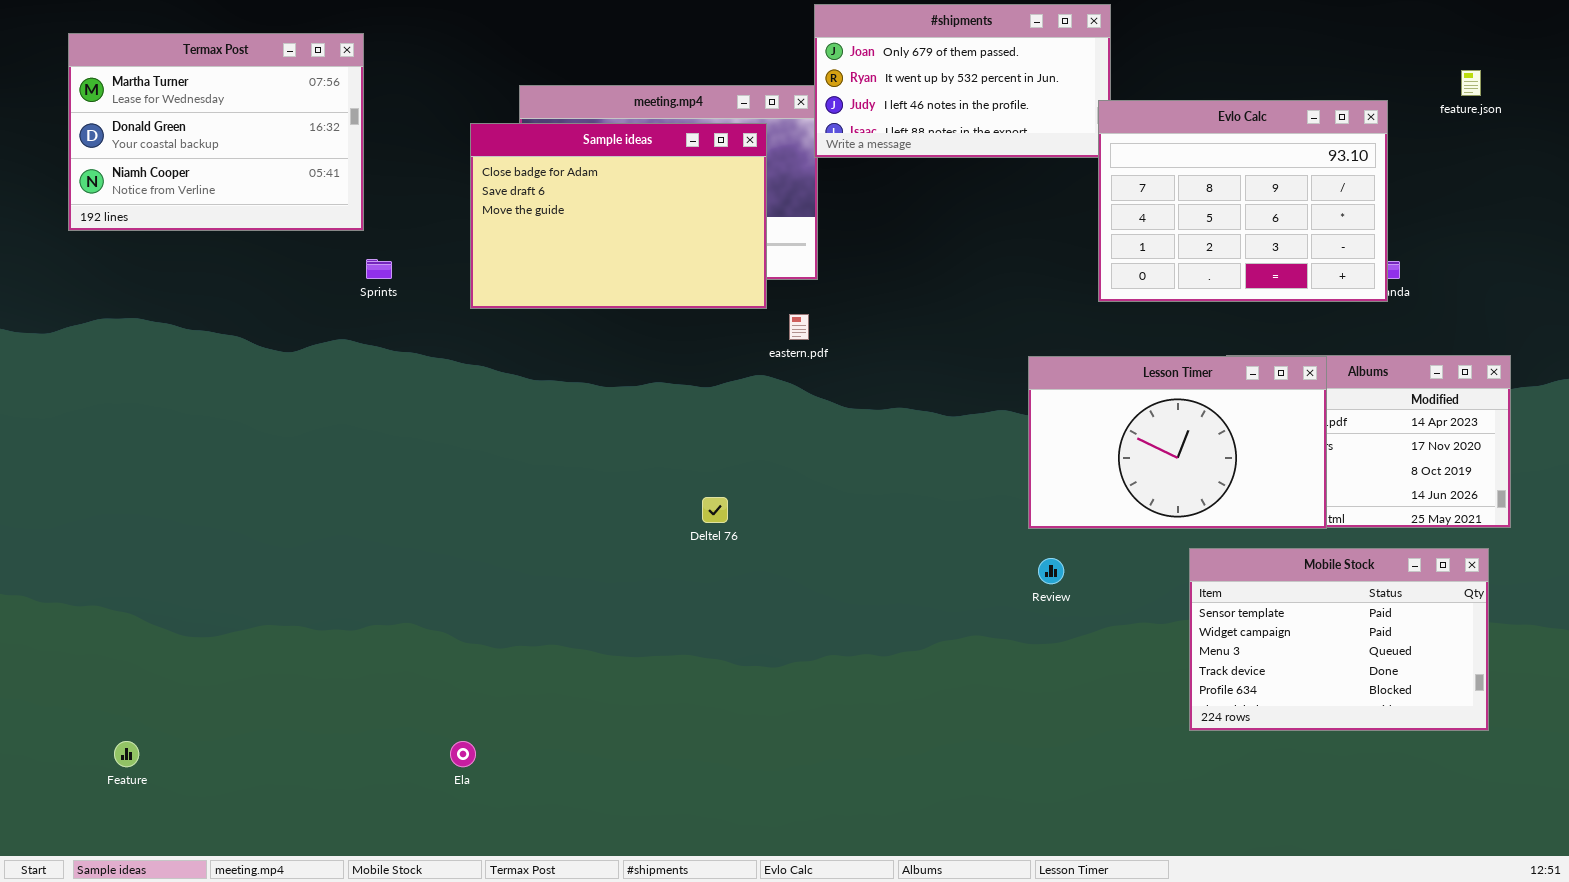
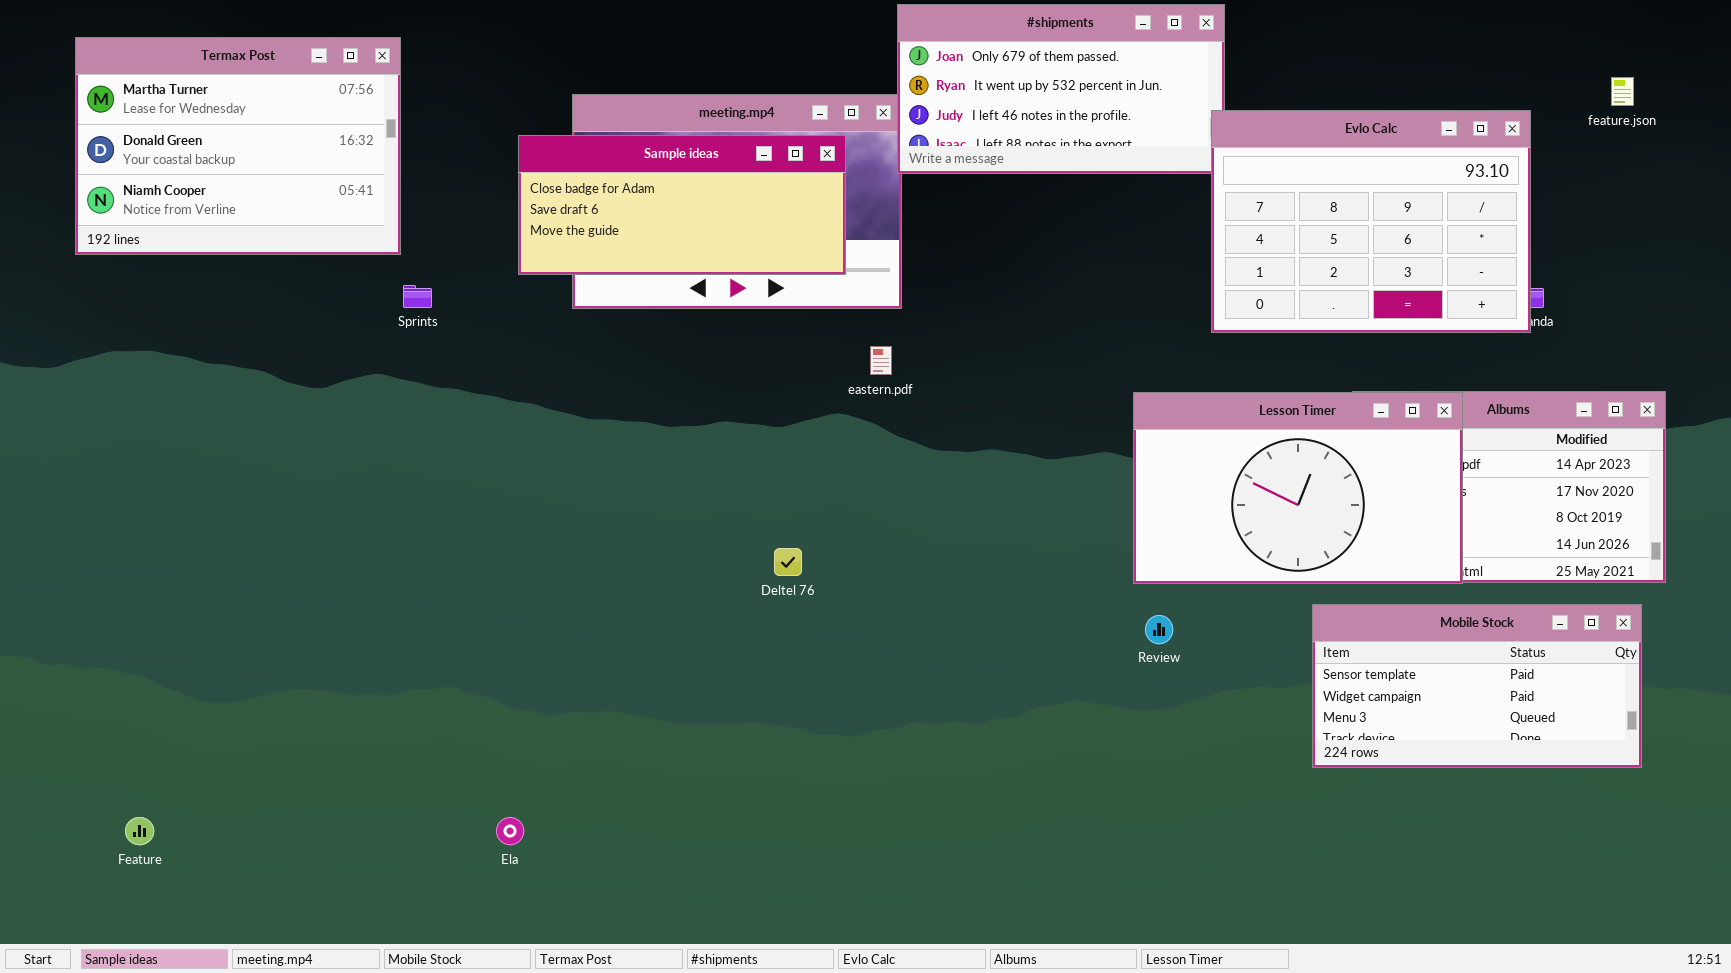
Sample ideas: [470,123,767,309] -> [518,135,846,275], resized
Mobile Stock: [1189,548,1489,731] -> [1312,604,1642,768], resized

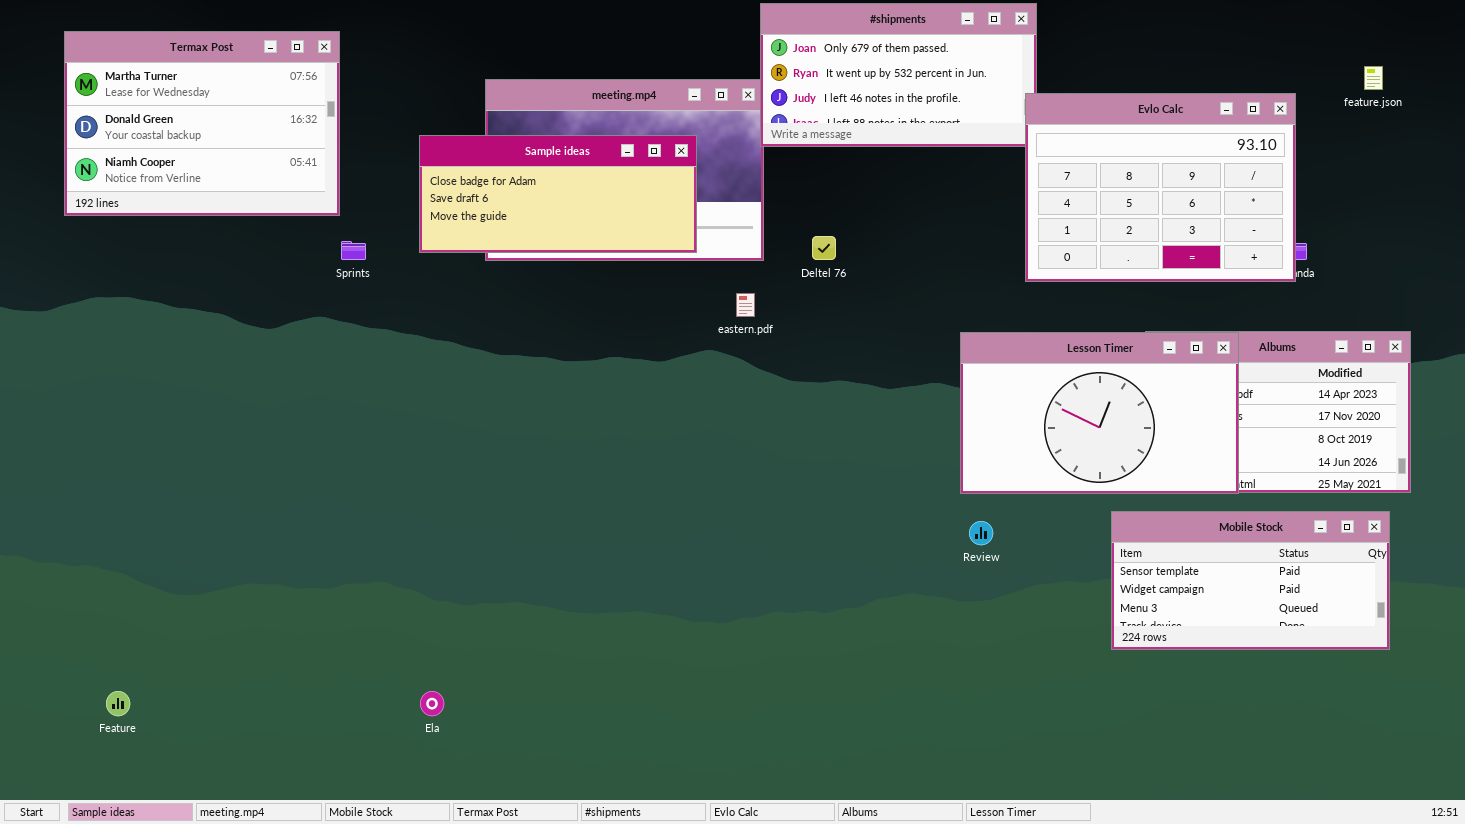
Sample ideas: [518,135,846,275] -> [419,135,697,253], moved
Deltel 76: [774,548,802,576] -> [812,236,836,260], moved

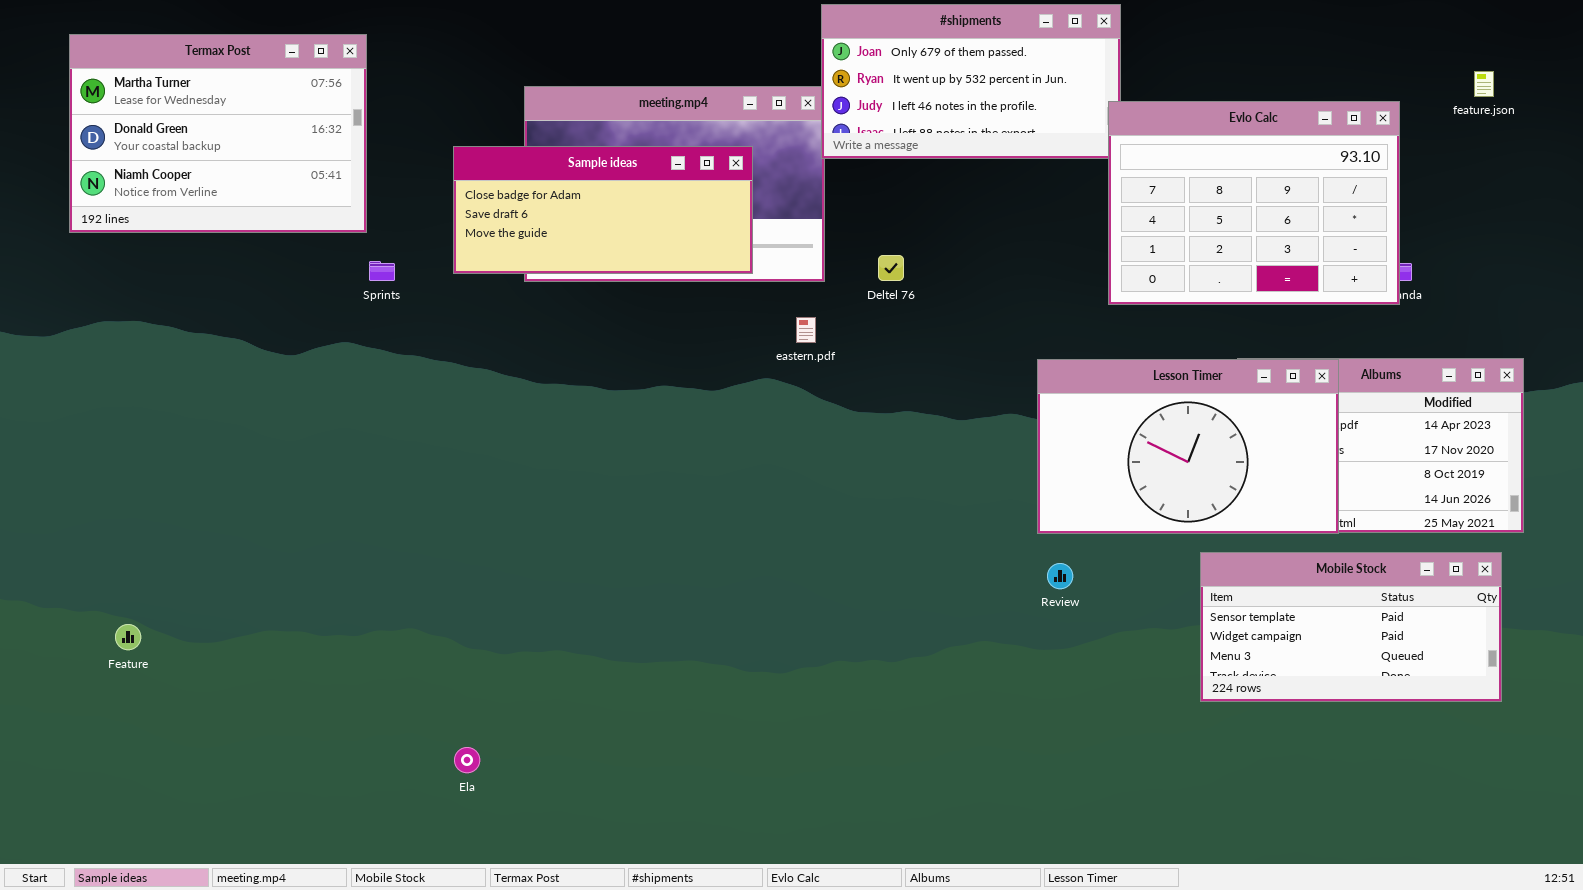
Feature: [106,691,130,716] -> [115,624,141,650], moved

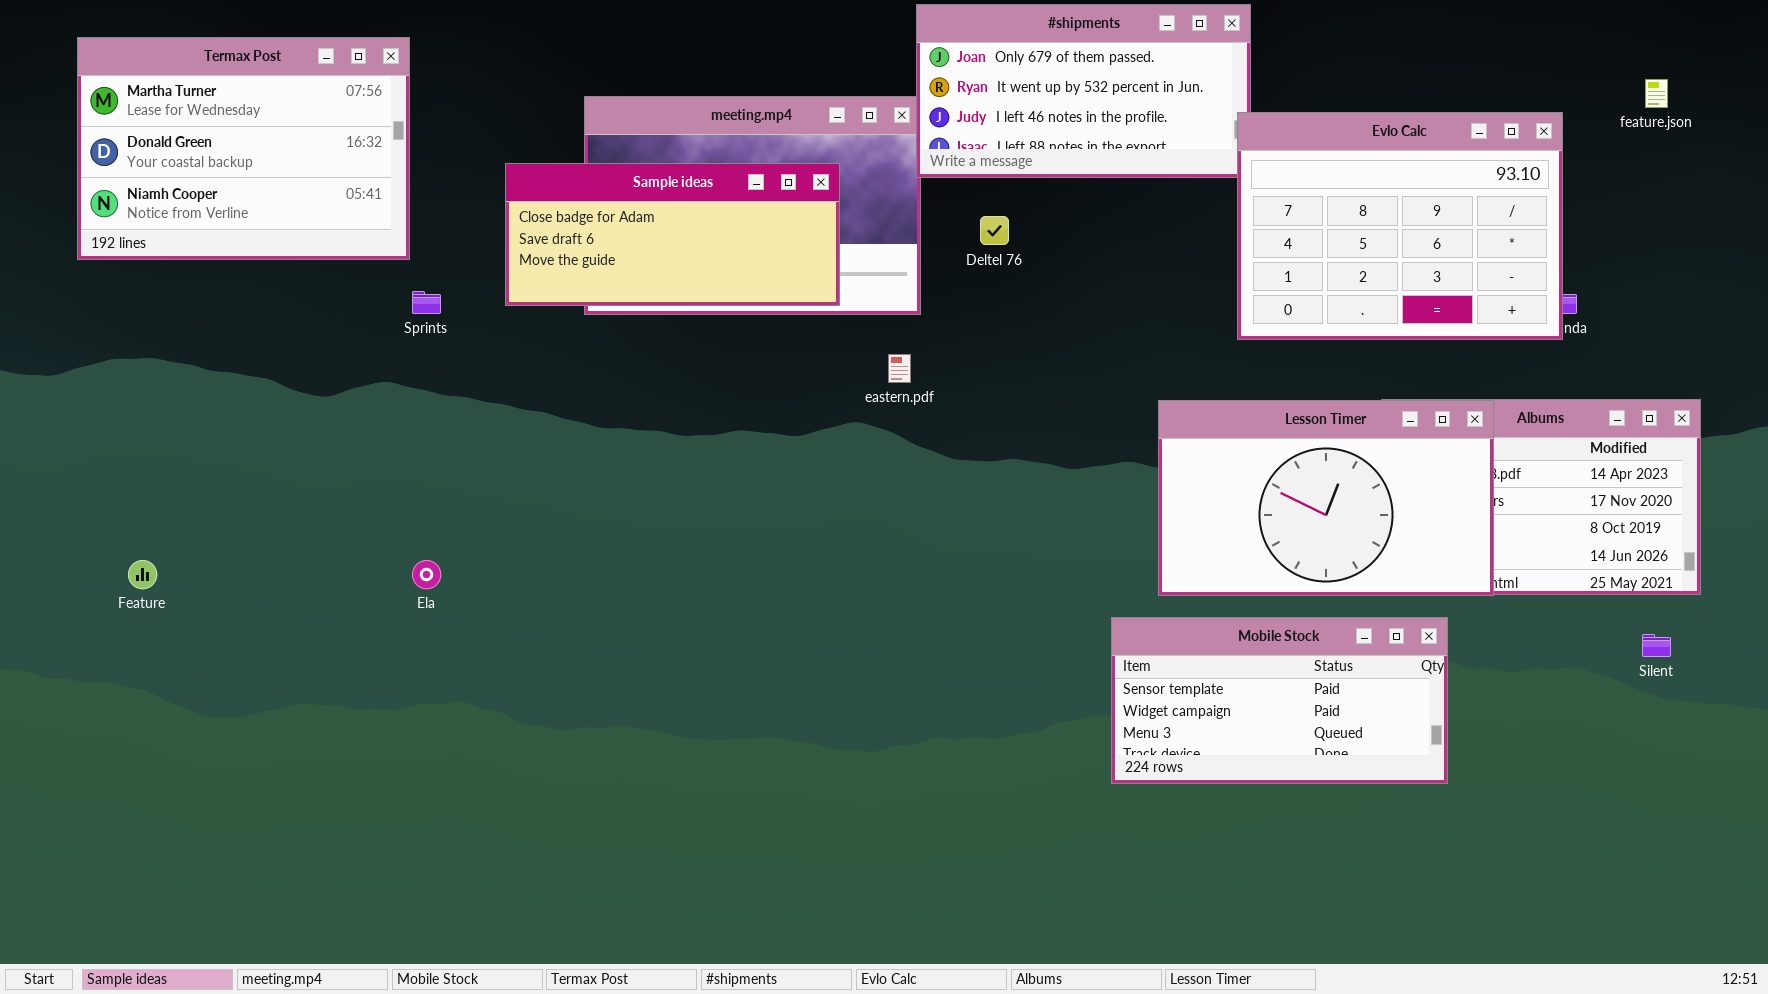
Deltel 76: [878,255,904,281] -> [980,216,1009,245], moved
Mobile Stock: [1200,552,1502,702] -> [1111,617,1448,784], moved
Feature: [115,624,141,650] -> [128,560,157,589], moved
Ela: [454,747,480,773] -> [412,560,441,589], moved

